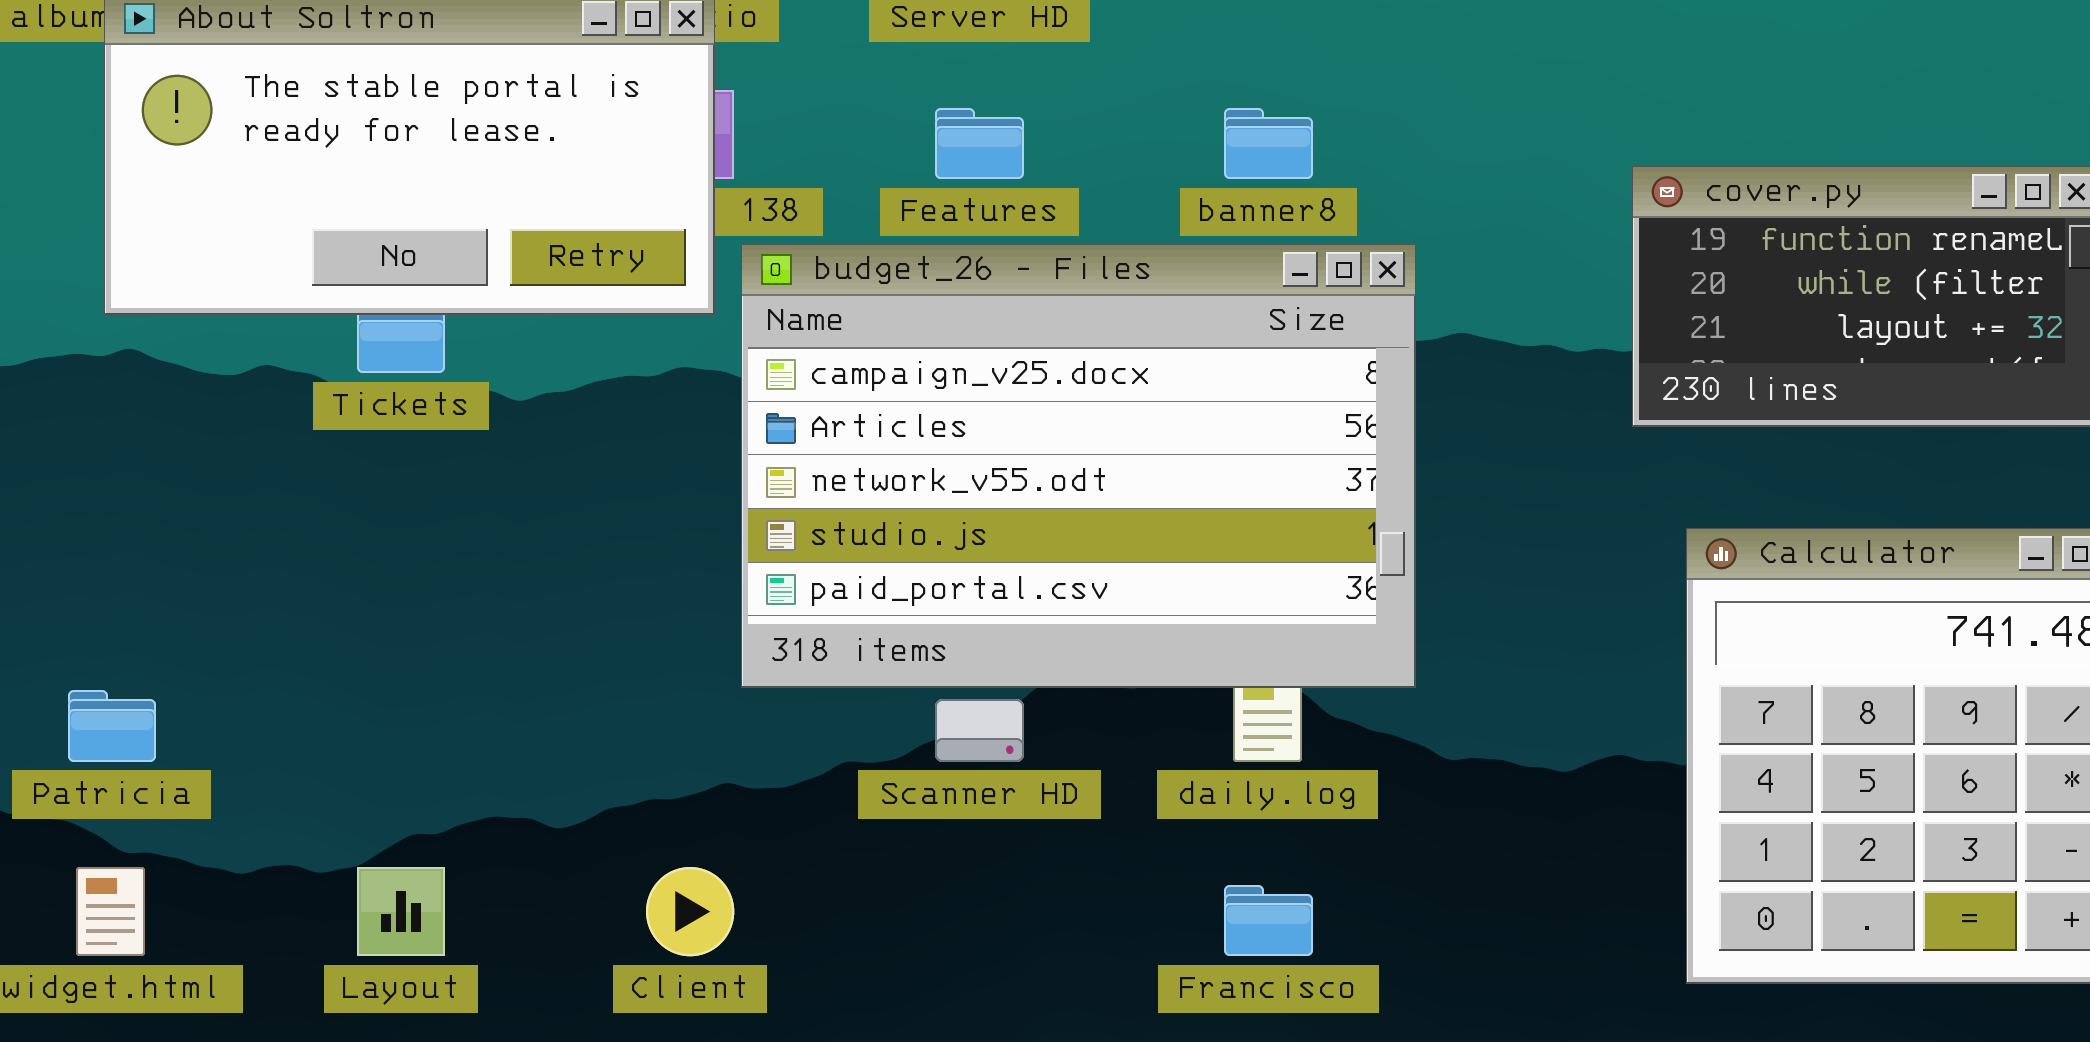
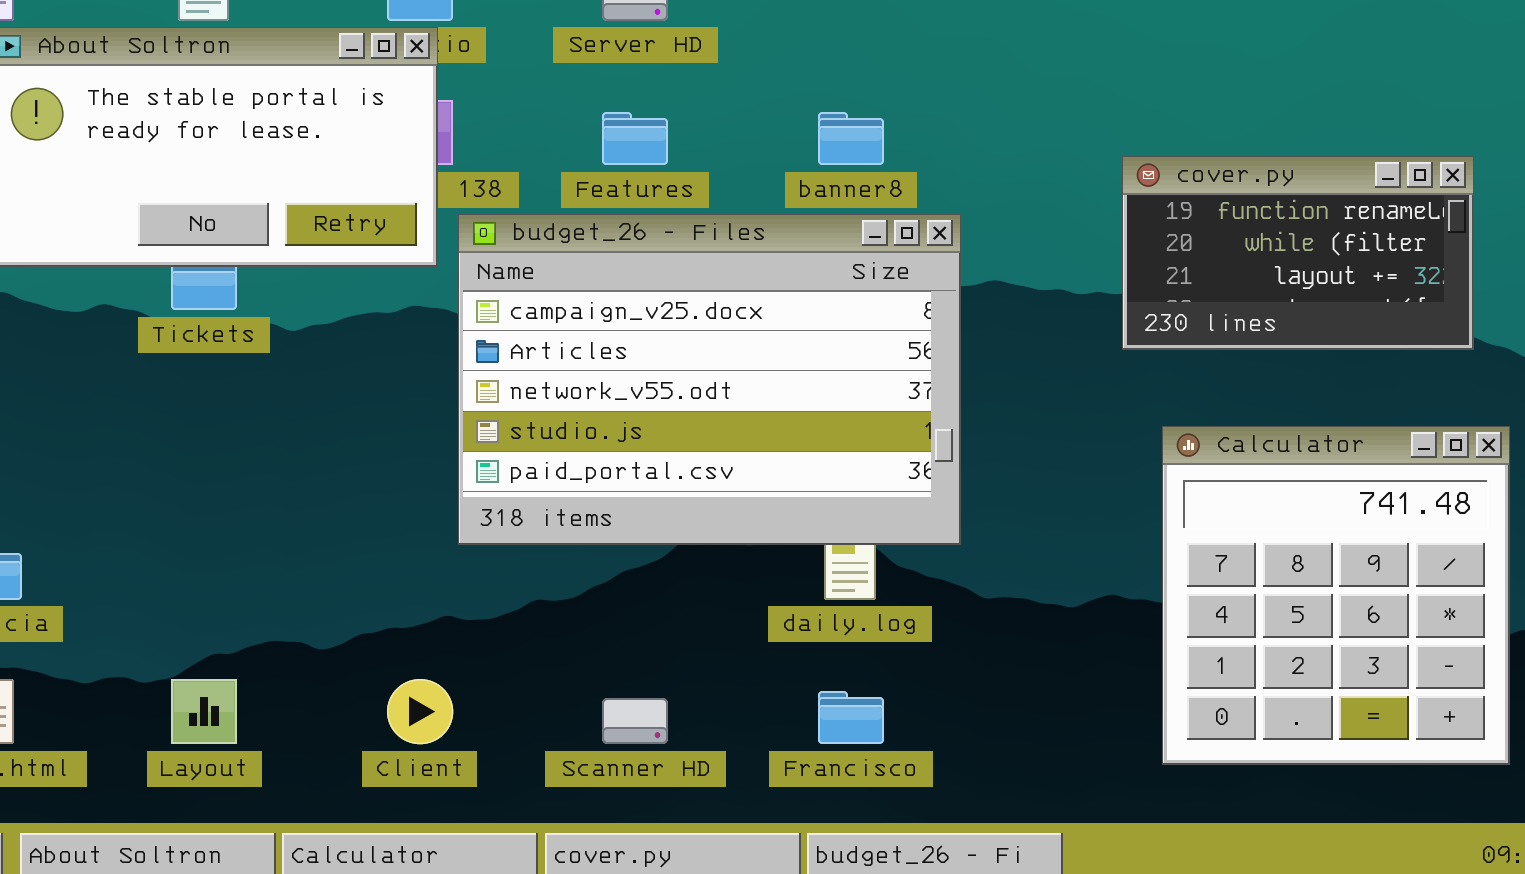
Scanner HD: [935,699,1024,762] -> [602,698,668,744], moved

